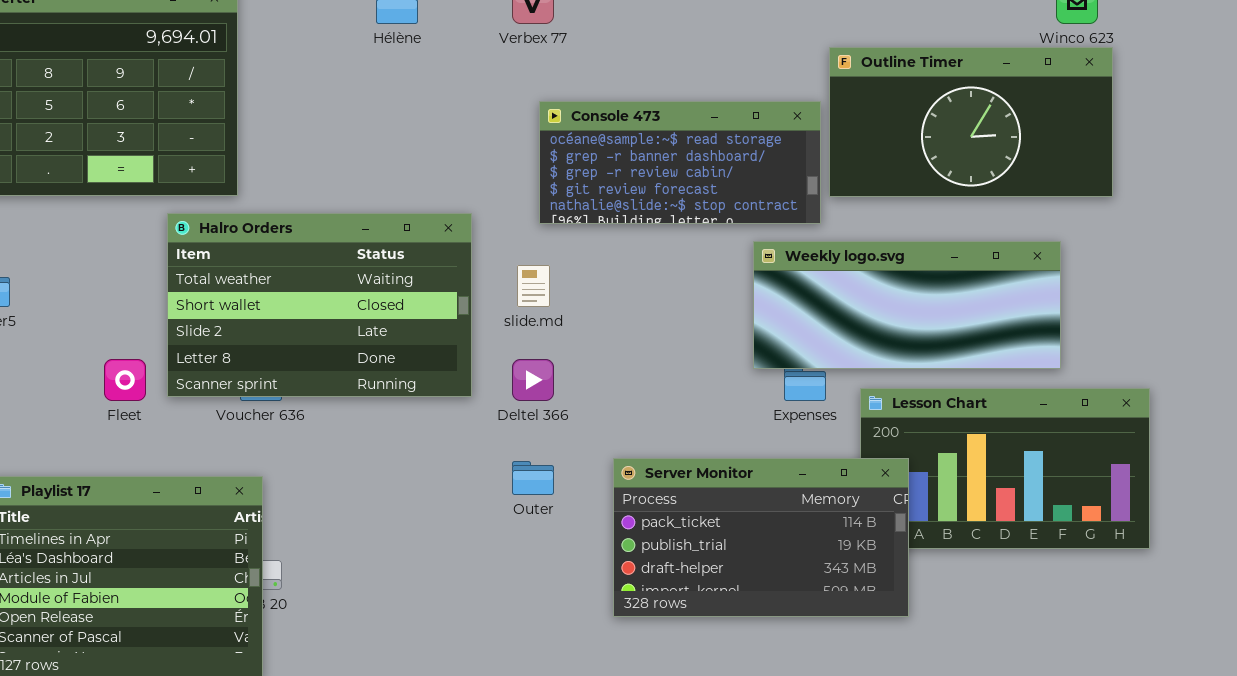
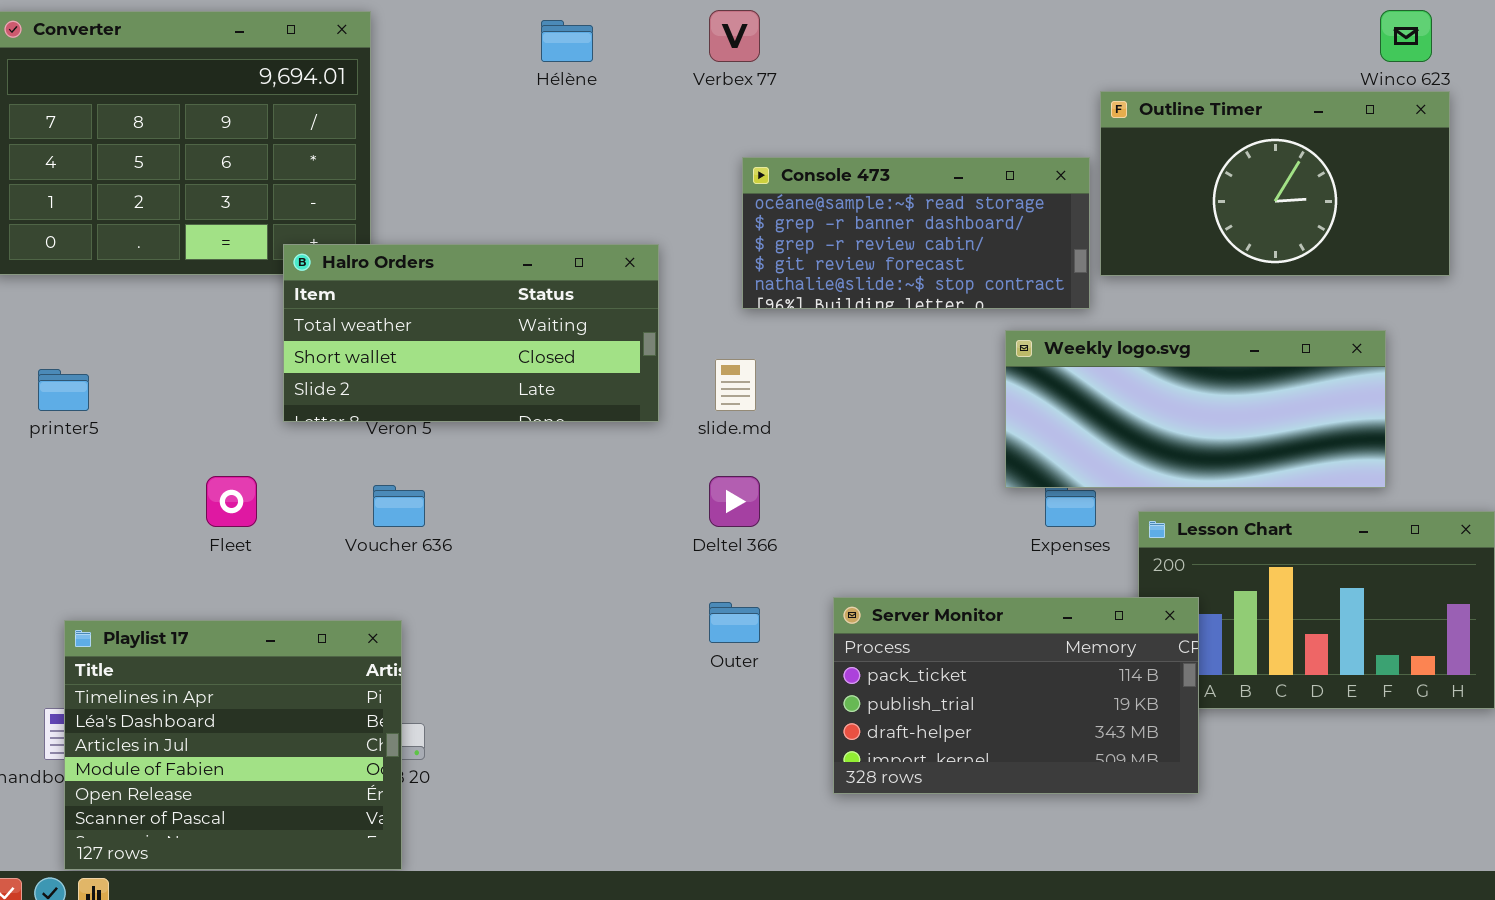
Halro Orders: [167,213,472,397] -> [283,244,659,422], moved, resized

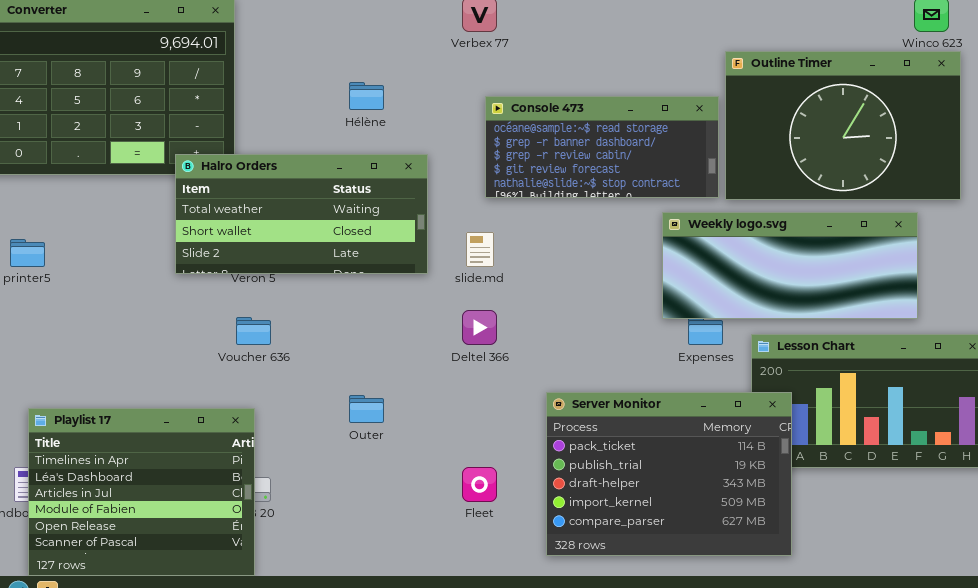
Hélène: [541,20,593,62] -> [349,82,384,110], moved
Outline Timer: [1100,91,1450,276] -> [725,51,961,200], resized
Fleet: [206,476,257,527] -> [462,467,497,502], moved
Server Monitor: [833,597,1199,794] -> [546,392,792,556], resized
Outer: [709,602,760,643] -> [349,395,384,423], moved

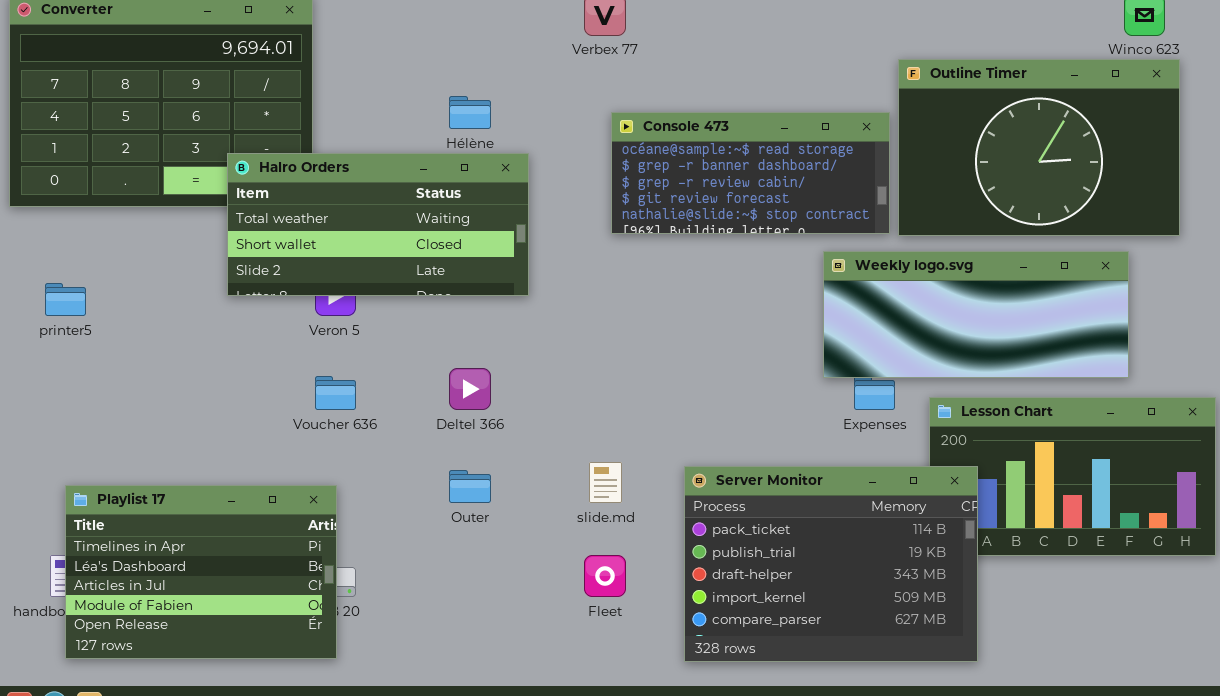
Halro Orders: [175,154,428,274] -> [227,153,529,296], moved
slide.md: [466,232,494,267] -> [589,462,622,503], moved
Deltel 366: [462,310,497,345] -> [449,368,491,410], moved
Playlist 17: [28,408,255,576] -> [65,485,337,659], resized

